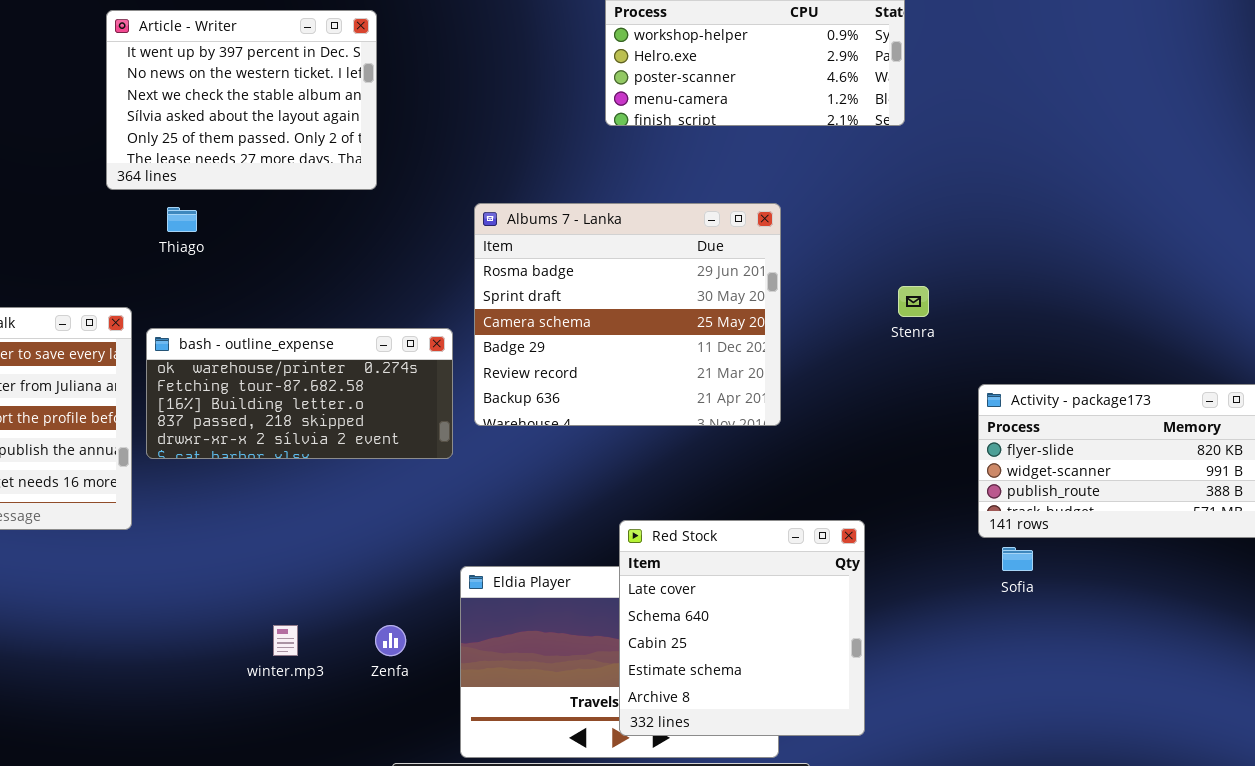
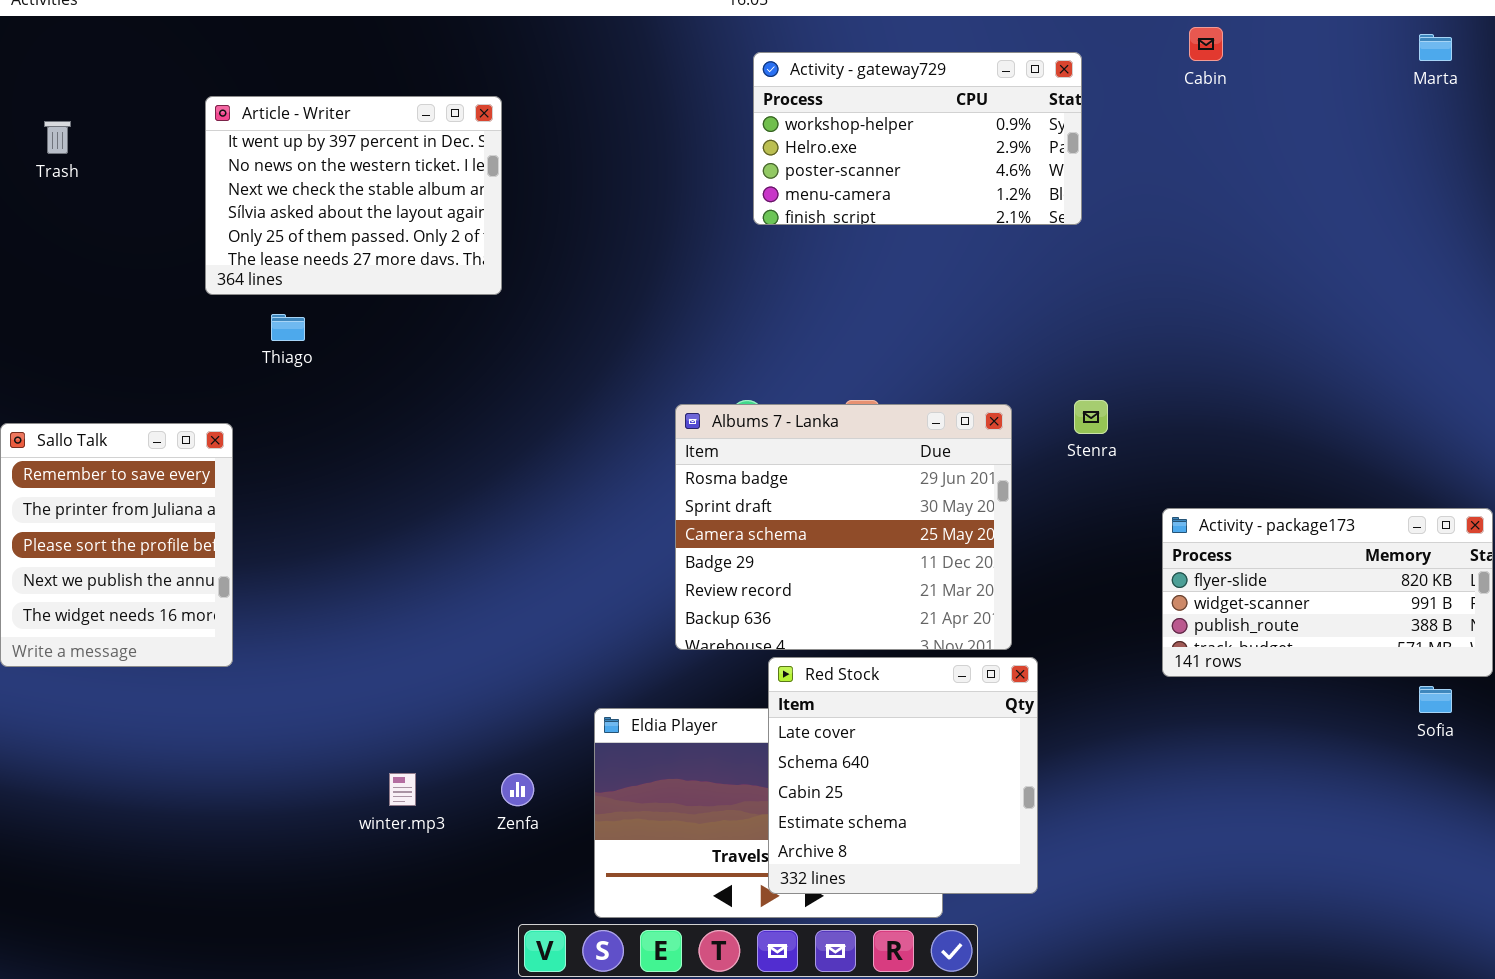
Albums 7 - Lanka: [474,203,781,426] -> [675,404,1012,650], moved
bash - outline_expense: [146,328,453,459] -> none, closed
Sofia: [1002,547,1033,571] -> [1419,686,1452,713], moved

